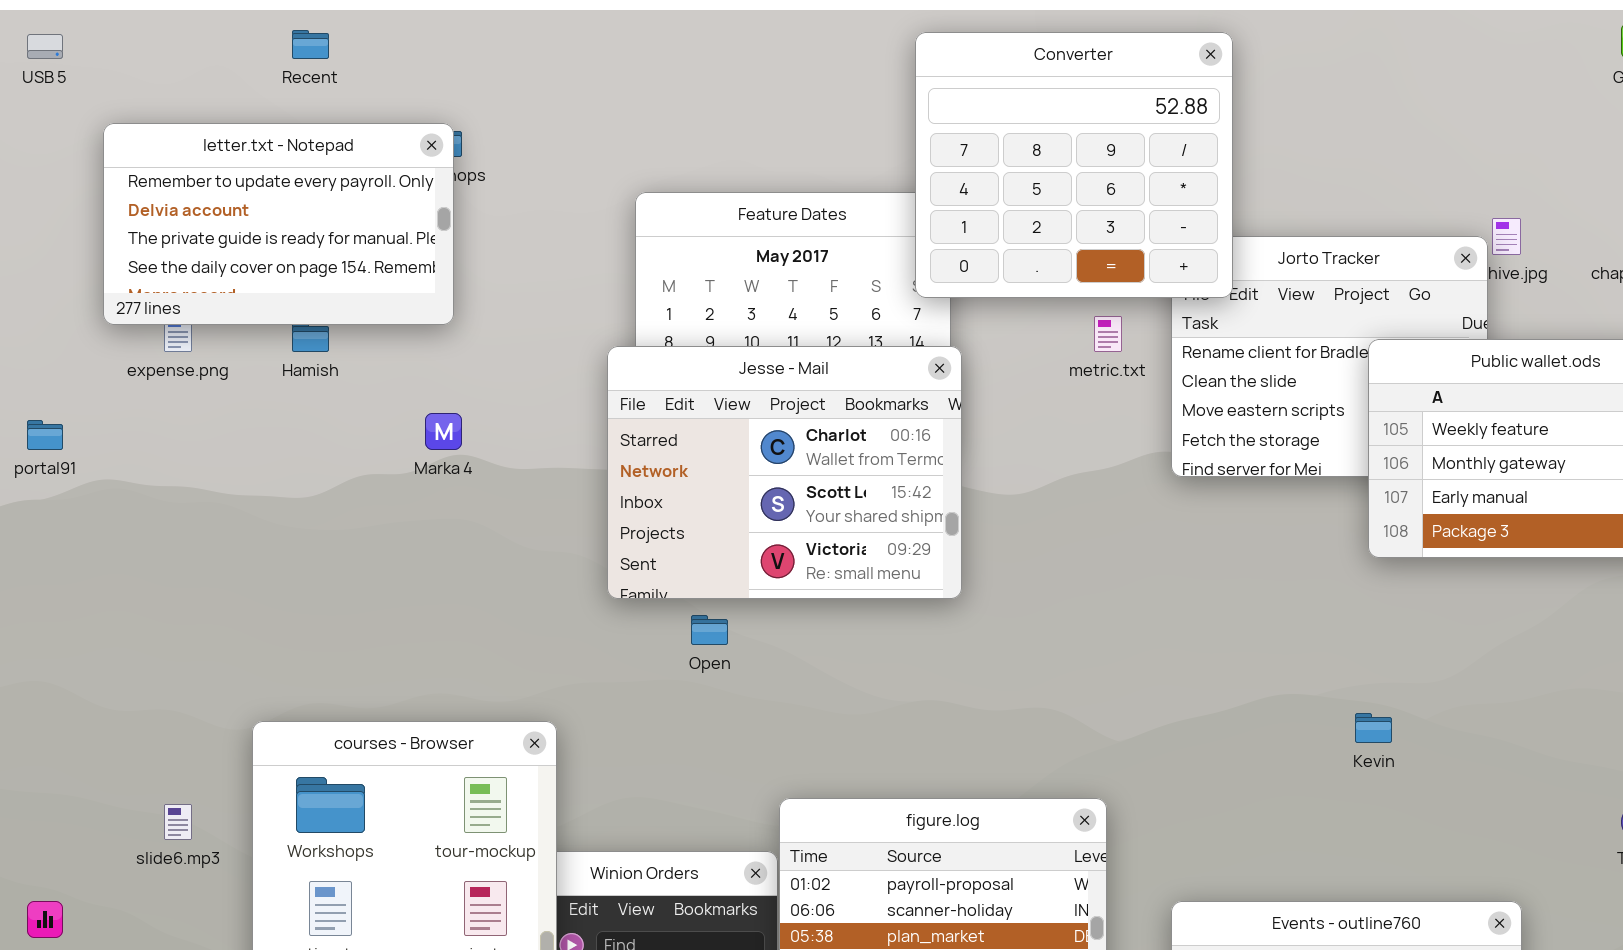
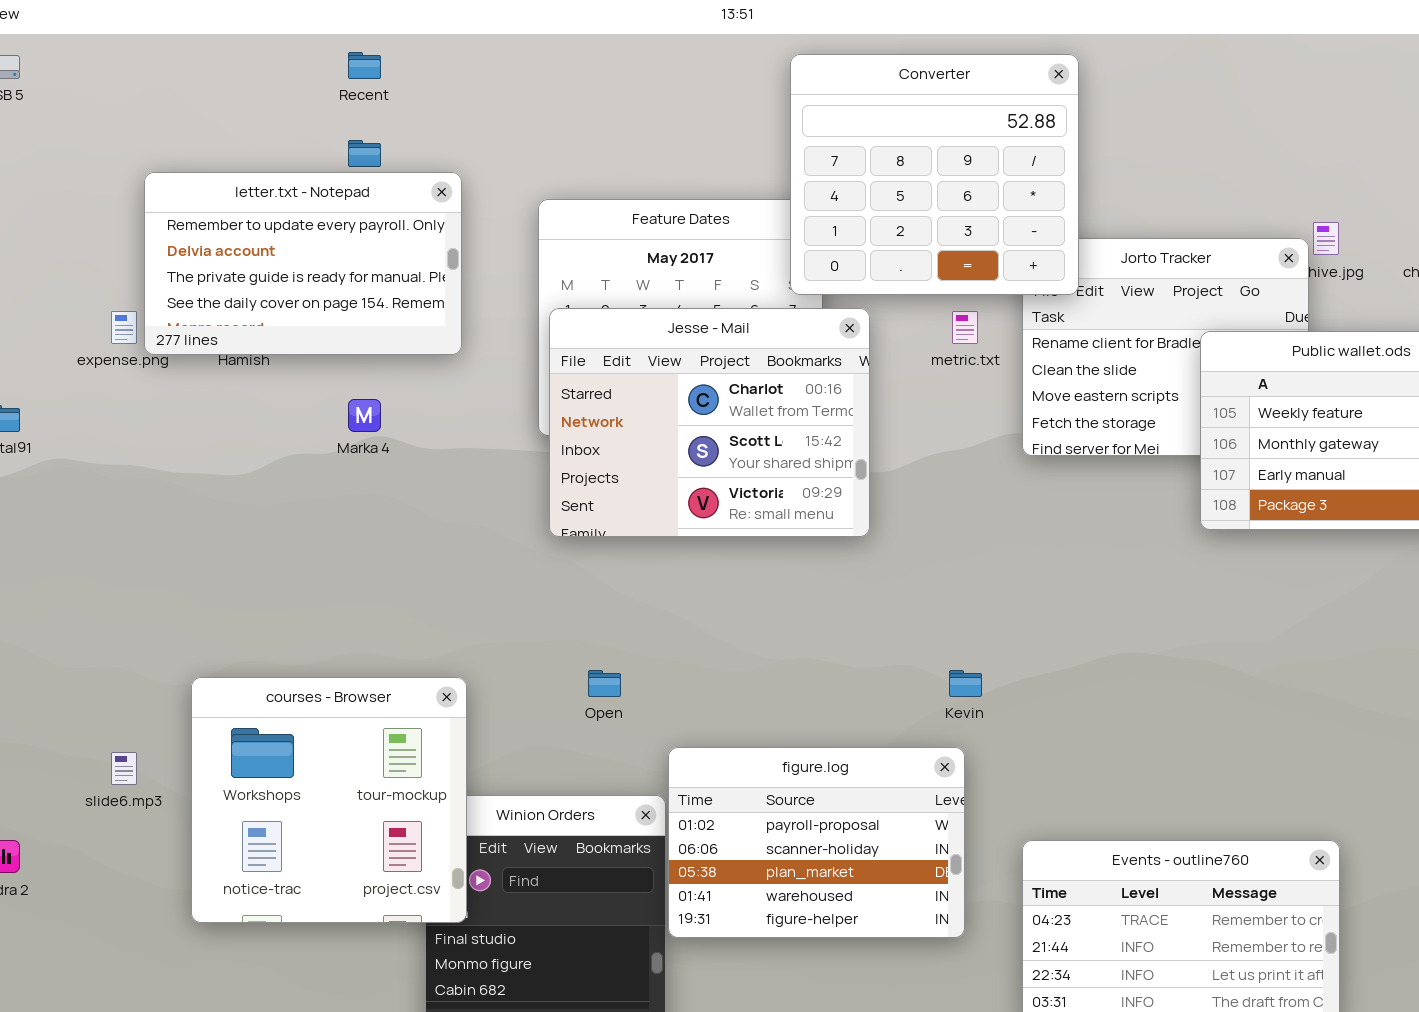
Recent: [292,30,329,59] -> [348,52,381,79], moved
letter.txt - Notepad: [103,123,454,325] -> [144,172,462,355], moved
Jesse - Mail: [607,346,962,599] -> [549,308,870,537], moved
Open: [691,615,728,645] -> [588,670,621,697], moved
Kevin: [1355,713,1392,743] -> [949,670,982,697], moved

